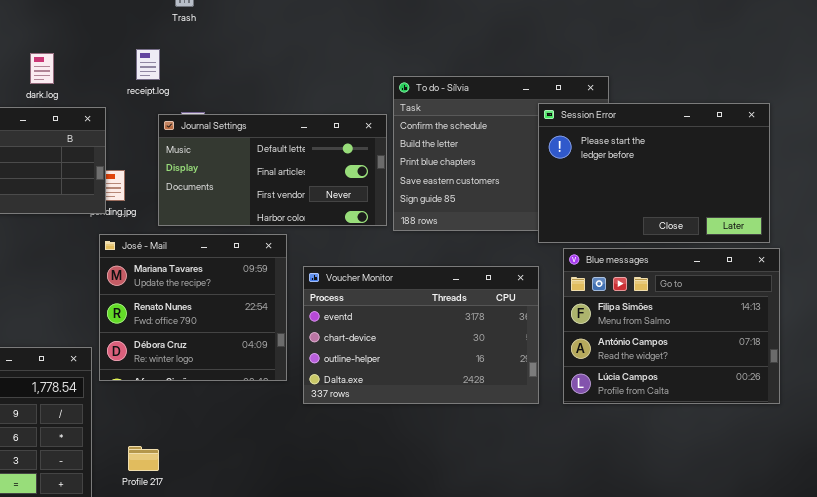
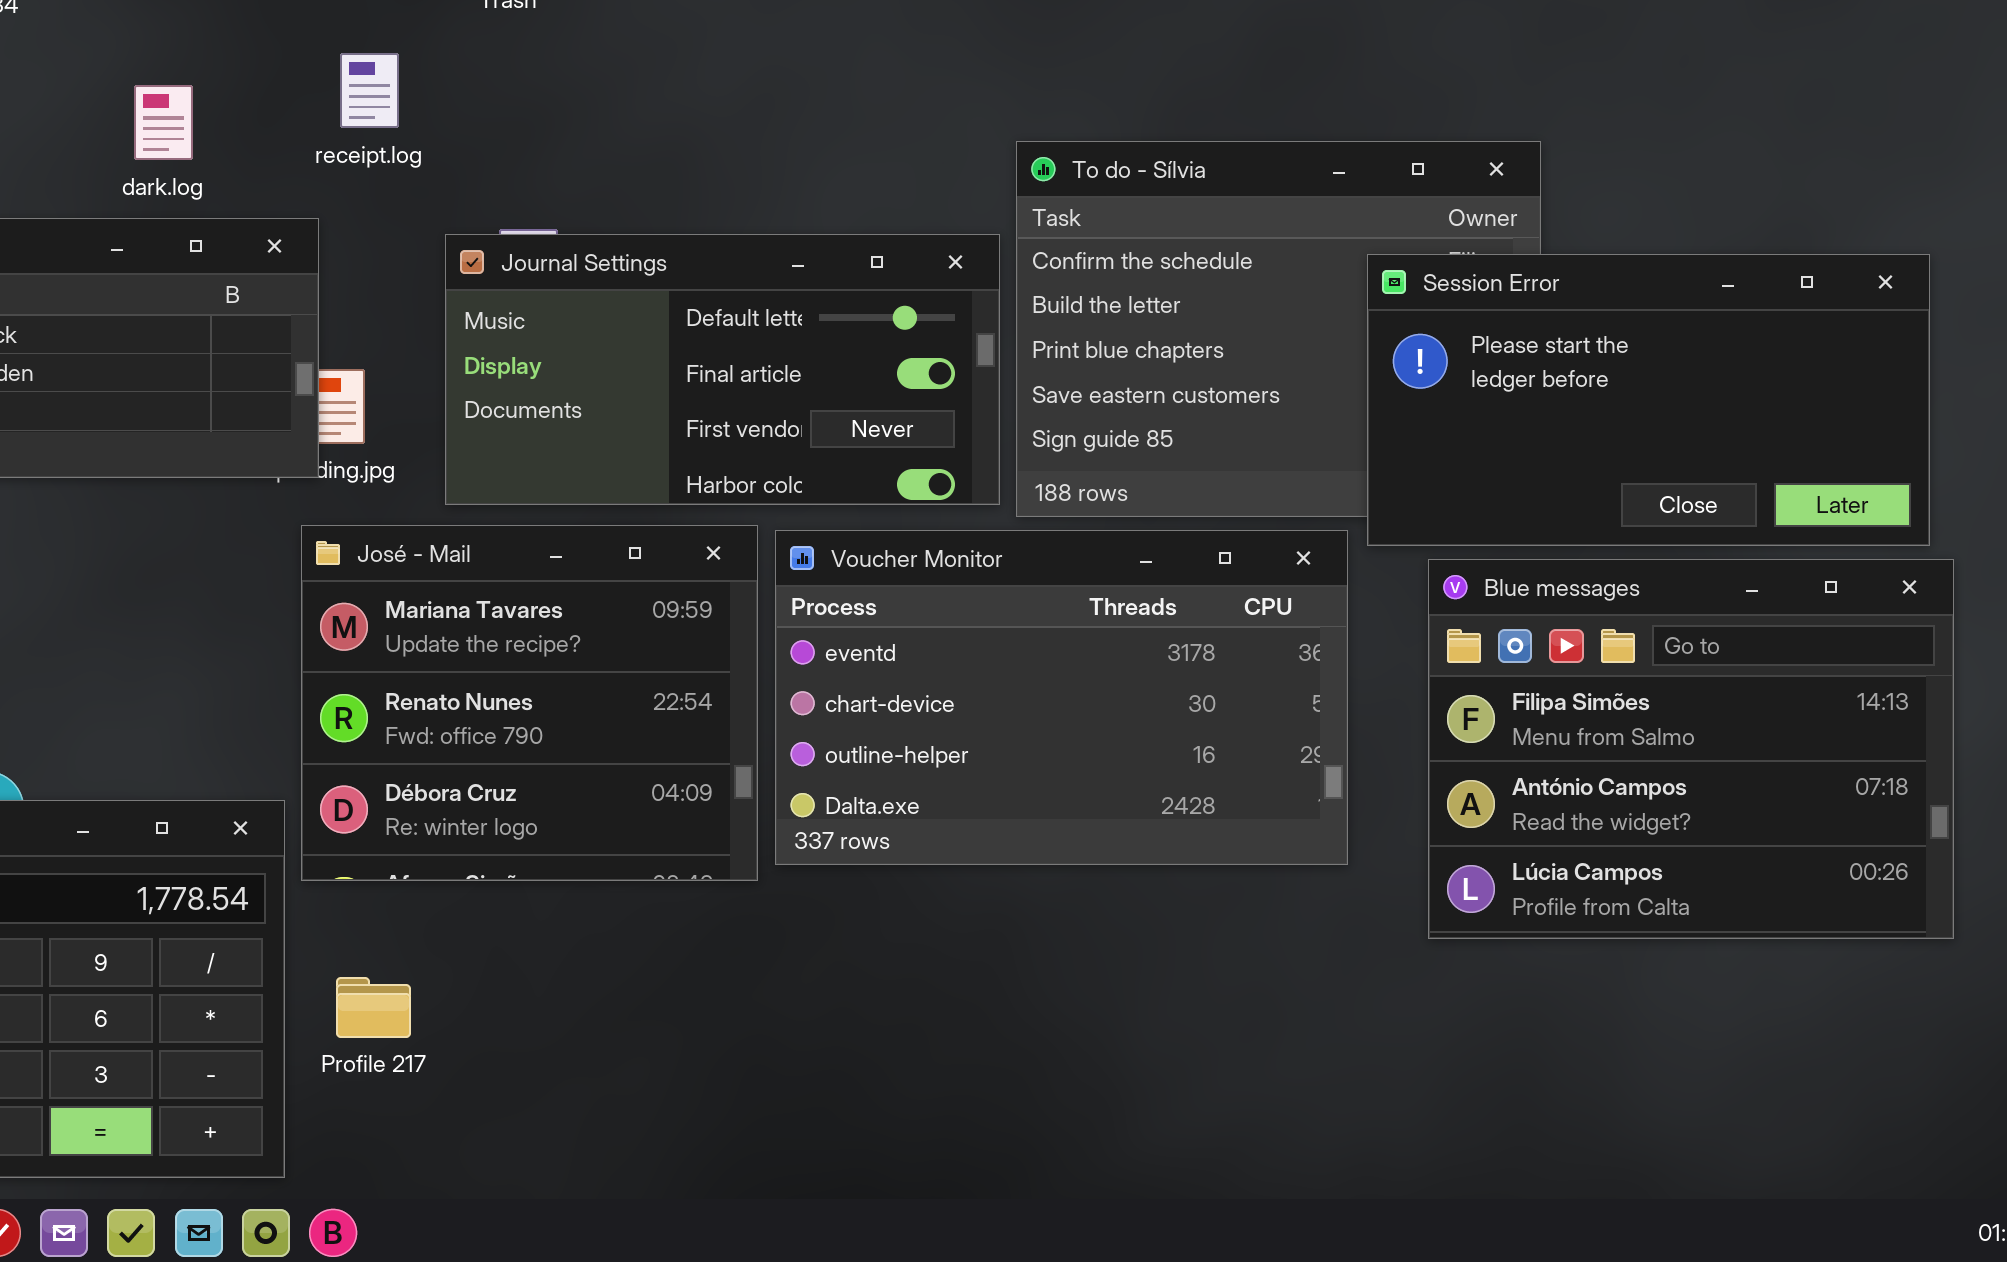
receipt.log: [136,49,160,80] -> [340,53,399,128], moved
Session Error: [538,103,770,243] -> [1367,254,1930,546], resized
Voucher Monitor: [303,266,539,404] -> [775,530,1348,865], moved
Profile 217: [128,446,159,471] -> [336,977,411,1038], moved

